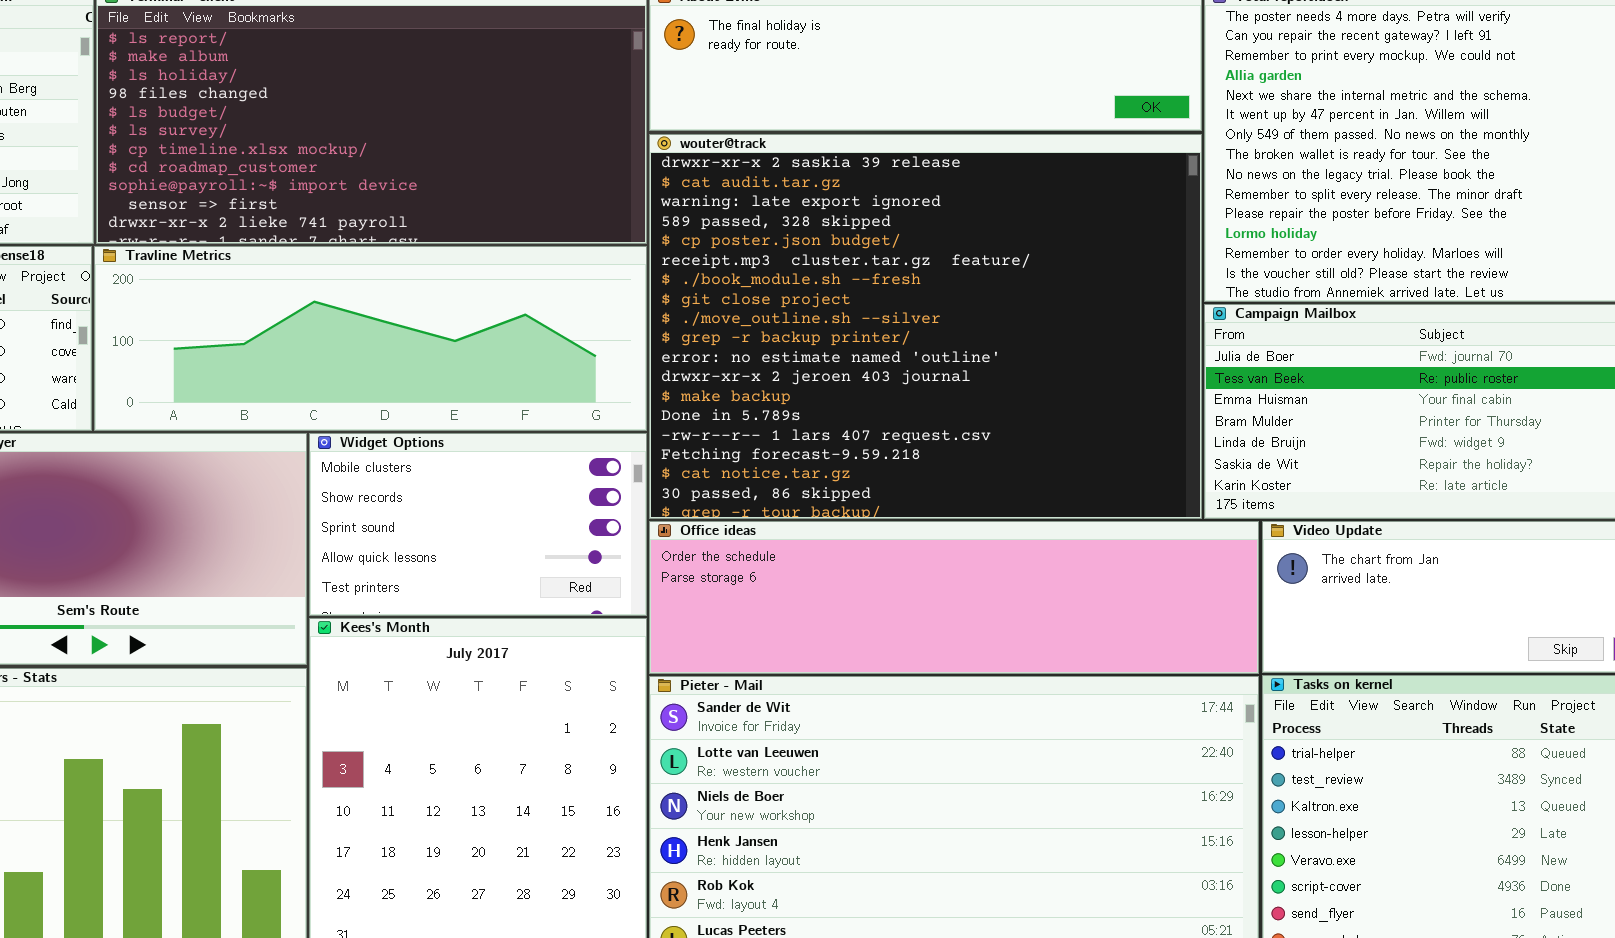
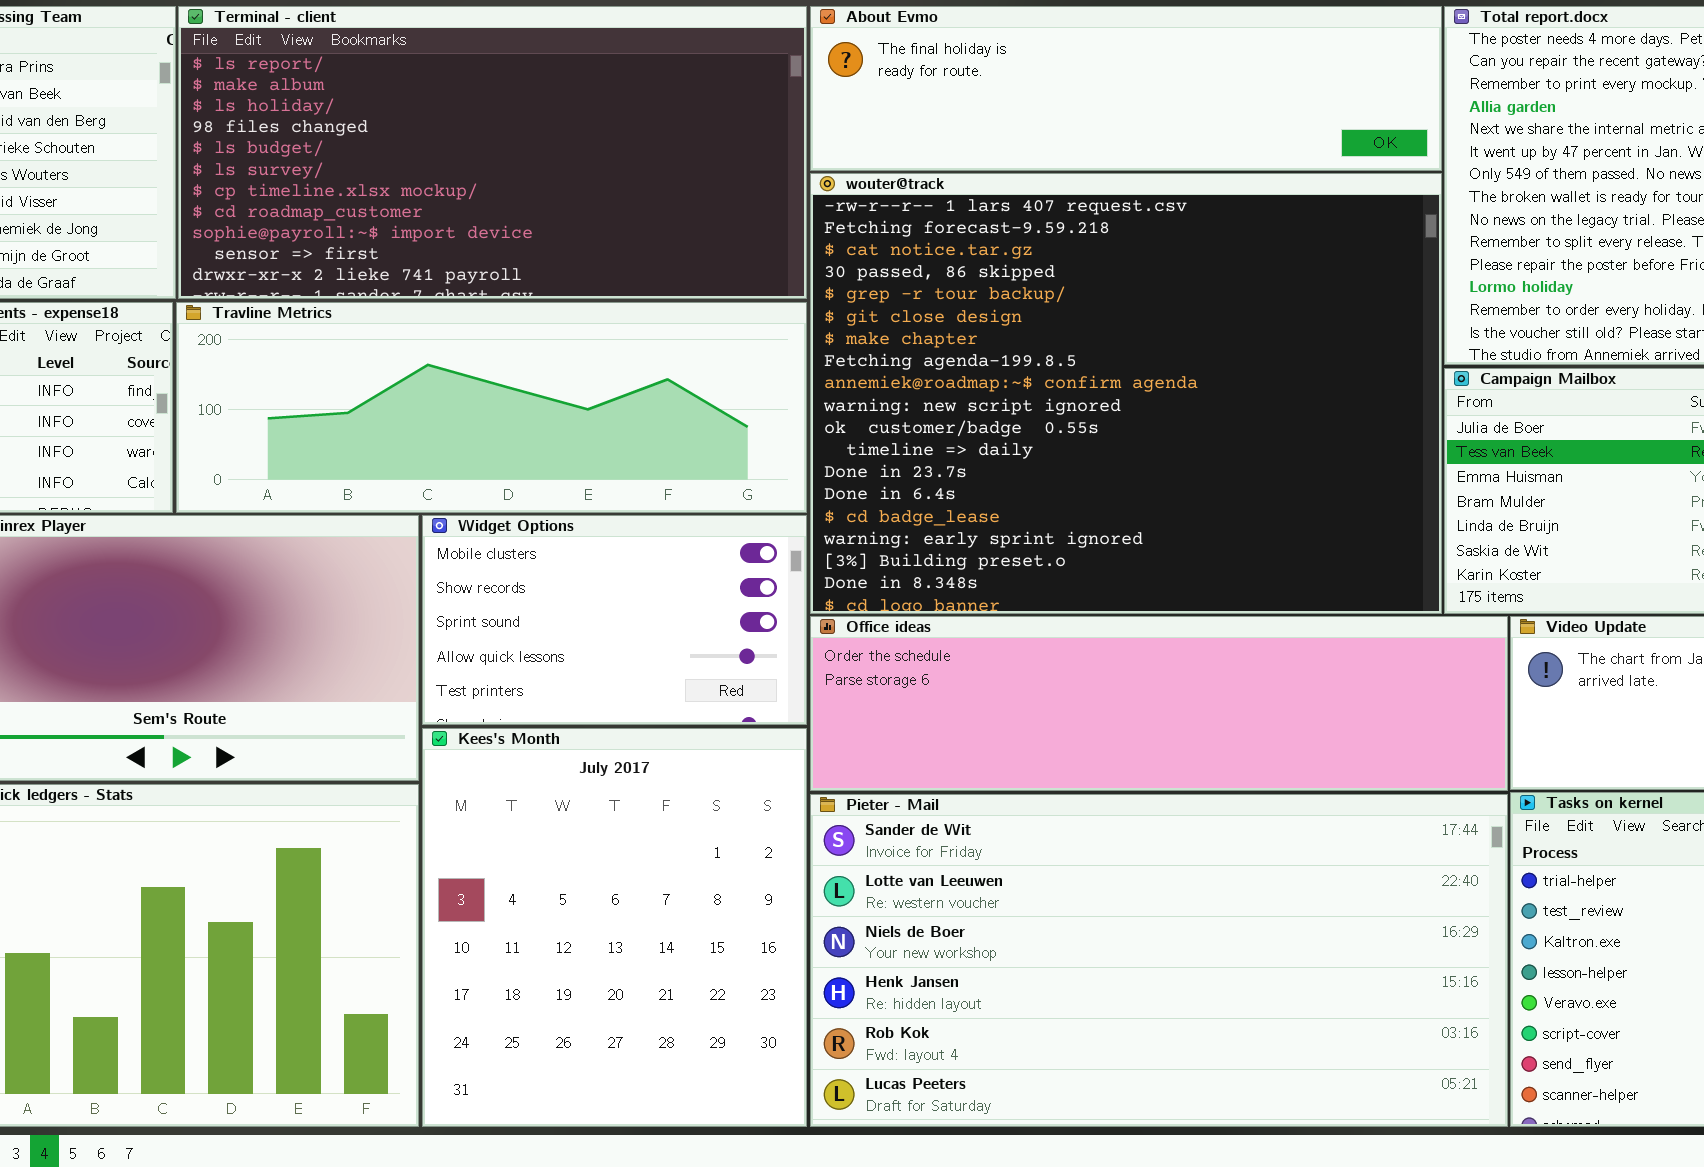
wouter@track: [649,134,1202,519] -> [810,173,1442,614], scrolled down 14 rows

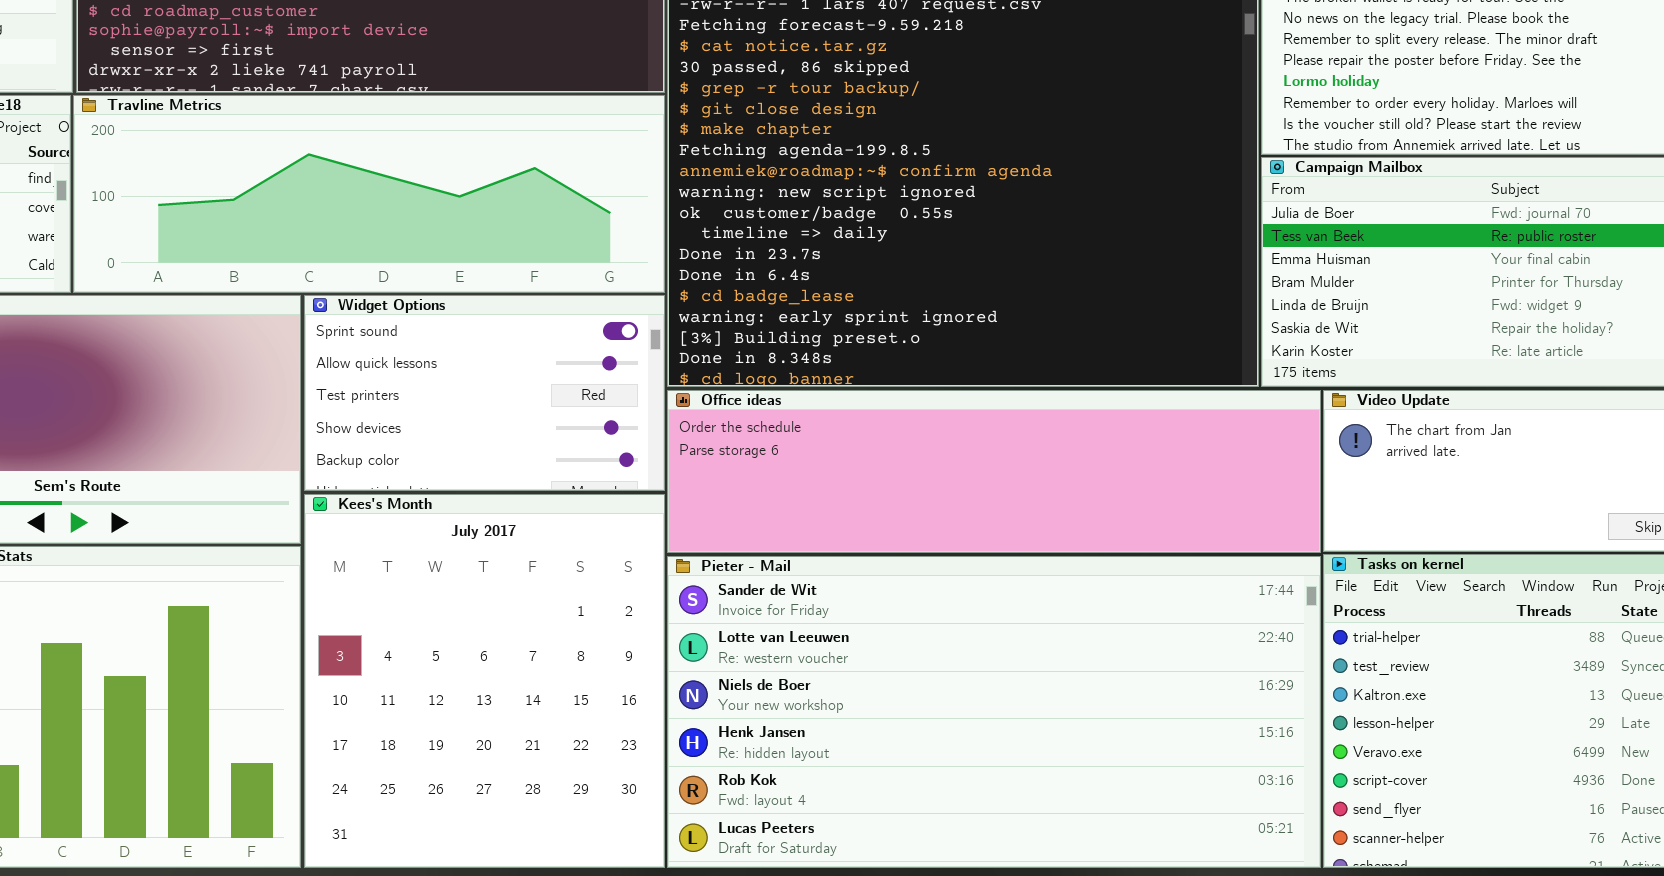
Widget Options: [422,515,807,725] -> [304,295,665,491], scrolled down 2 rows

